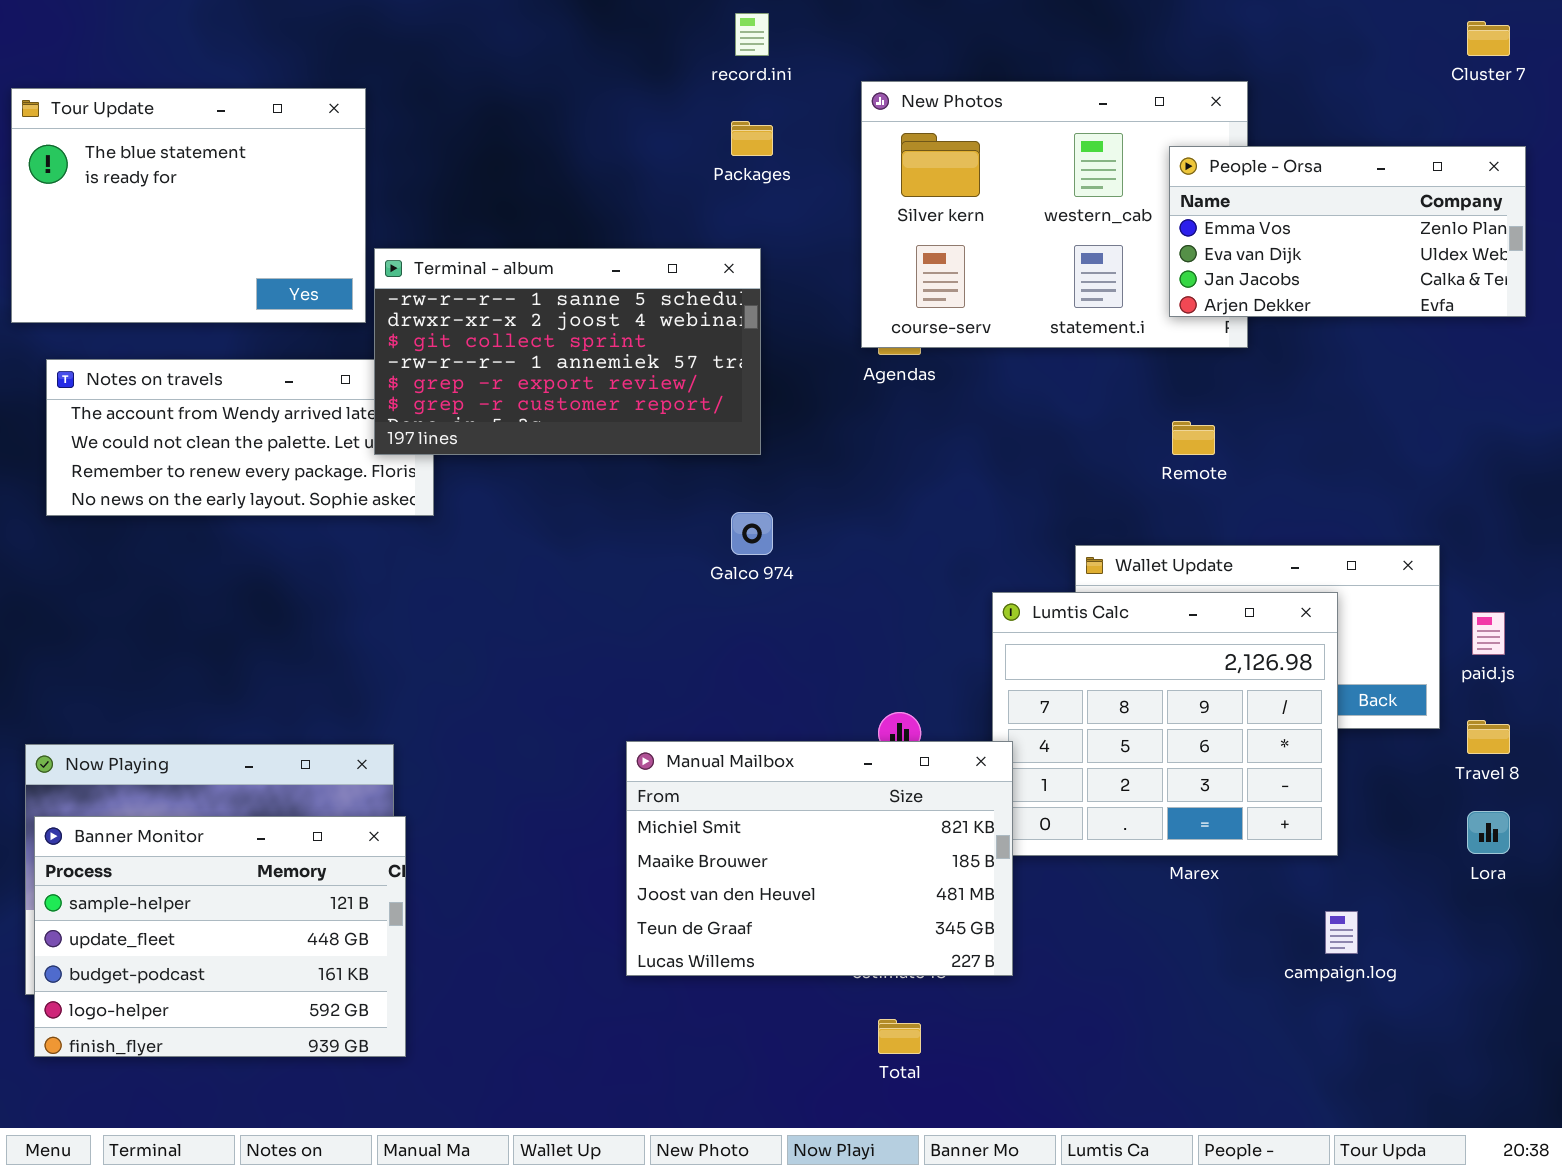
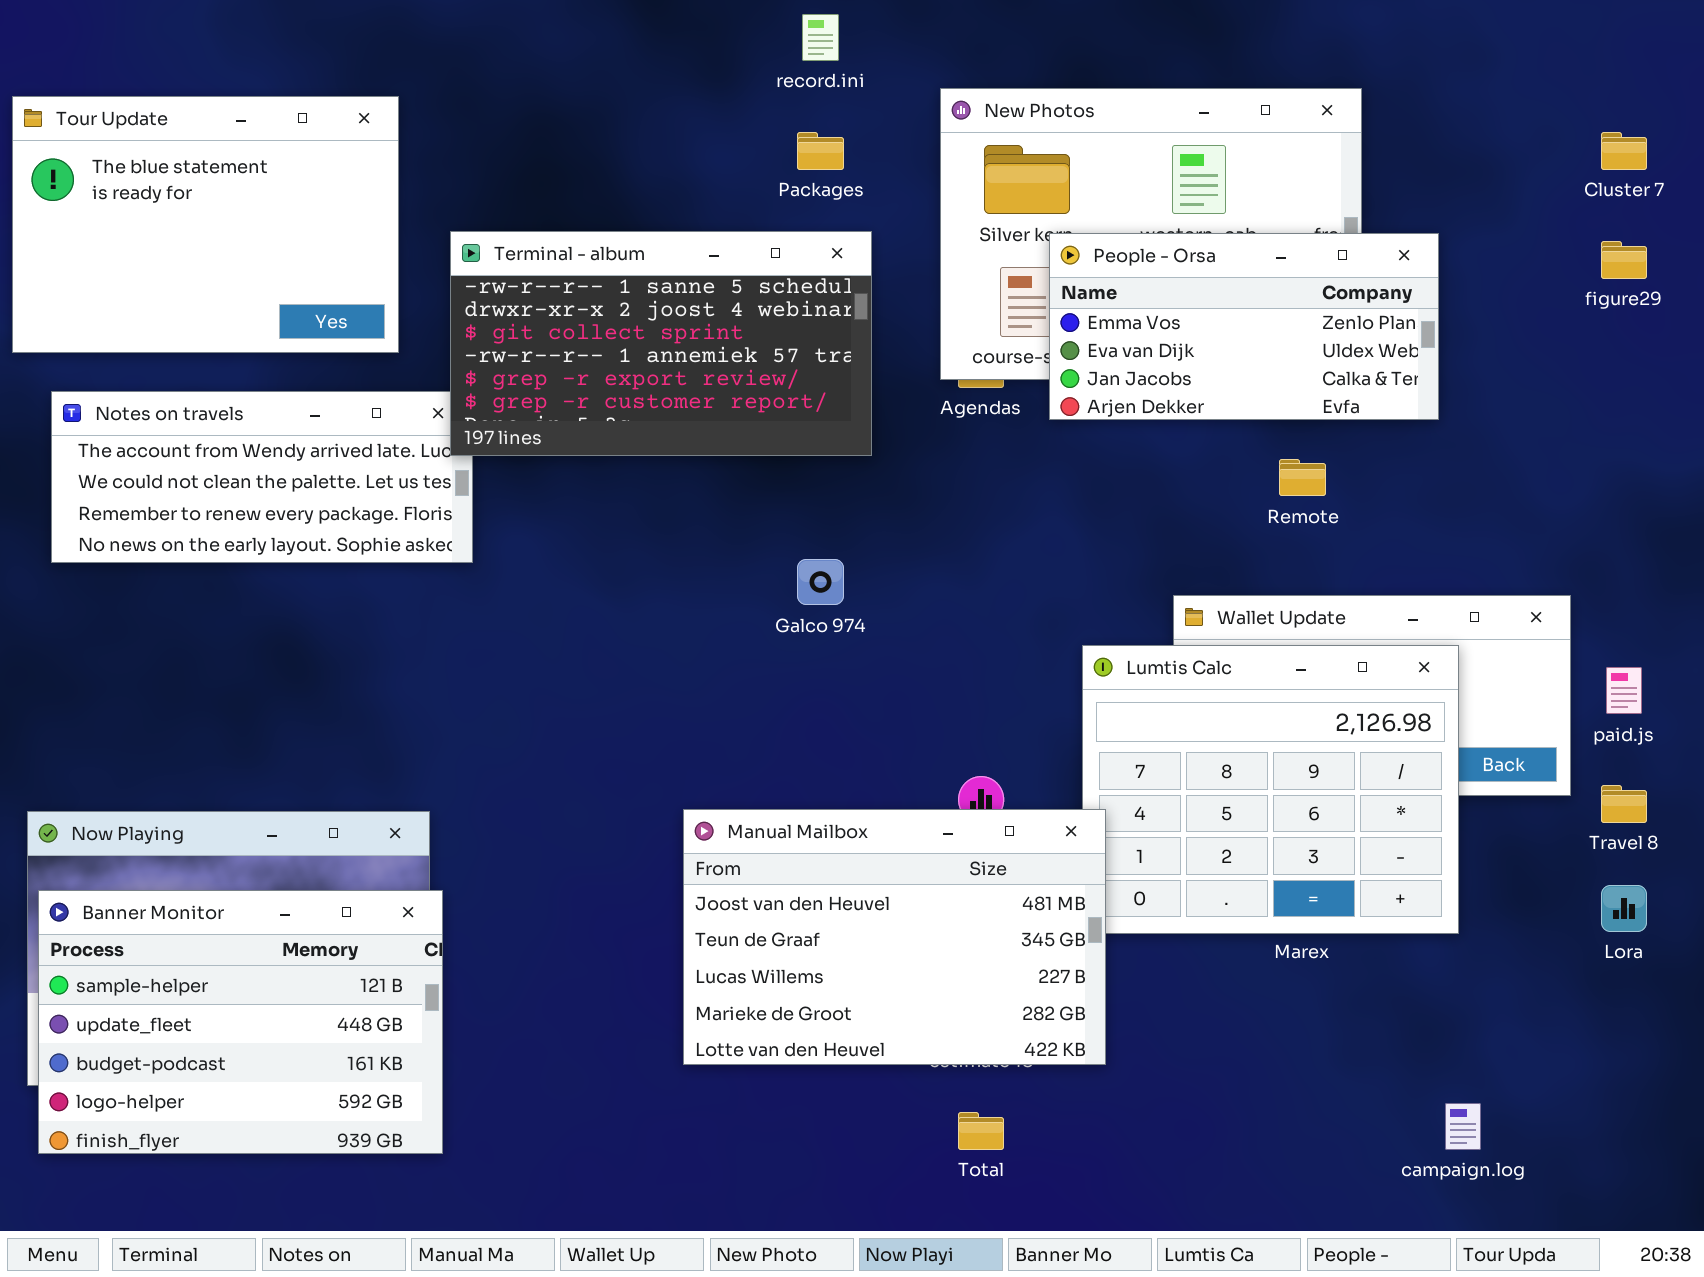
Cluster 7: [1467,21,1510,56] -> [1601,132,1647,170], moved
People - Orsa: [1169,146,1526,317] -> [1049,233,1439,420], moved
Terminal - album: [374,248,761,455] -> [450,231,872,456], moved
Manual Mailbox: [626,741,1013,976] -> [683,809,1106,1065], scrolled down 2 rows
campaign.log: [1325,911,1358,954] -> [1445,1103,1481,1150], moved

